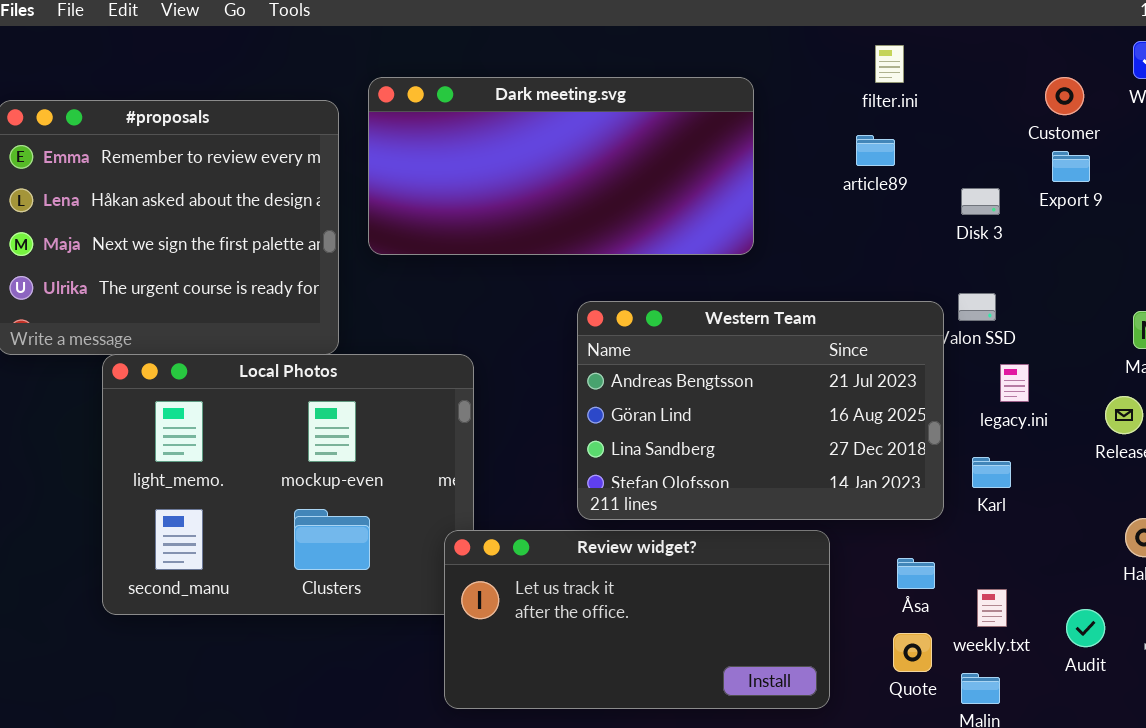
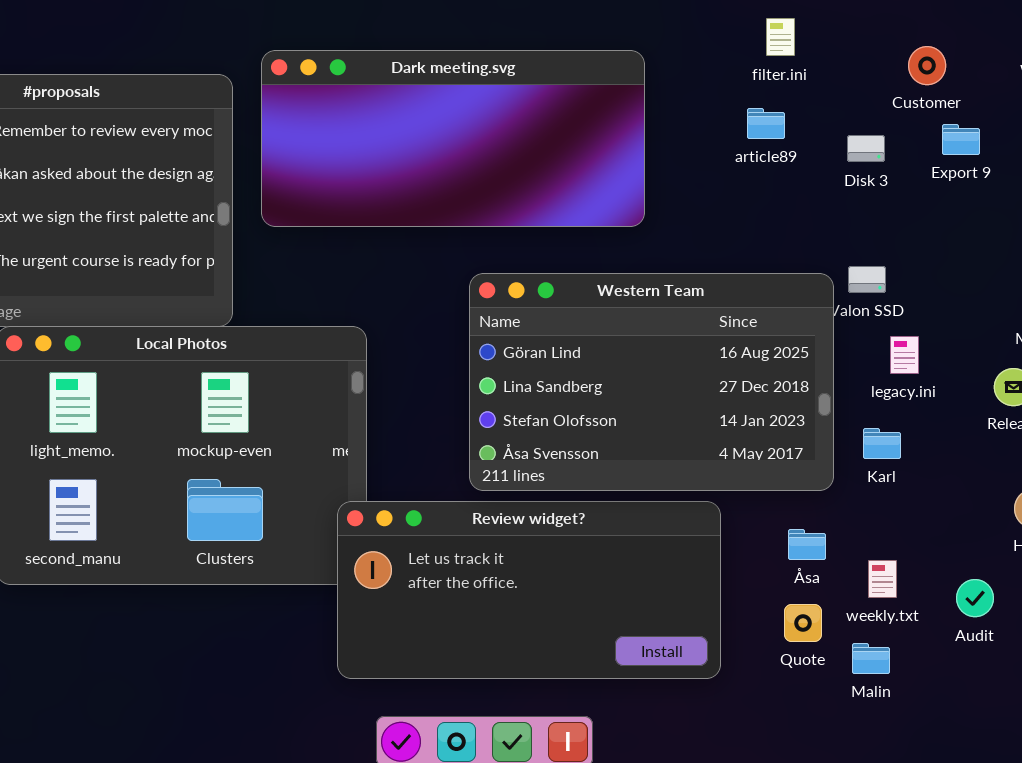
Customer: [1045,77,1084,115] -> [908,46,946,85], moved
Disk 3: [961,188,1000,215] -> [847,135,885,162], moved
Western Team: [577,301,944,520] -> [469,273,834,491], scrolled down 1 row

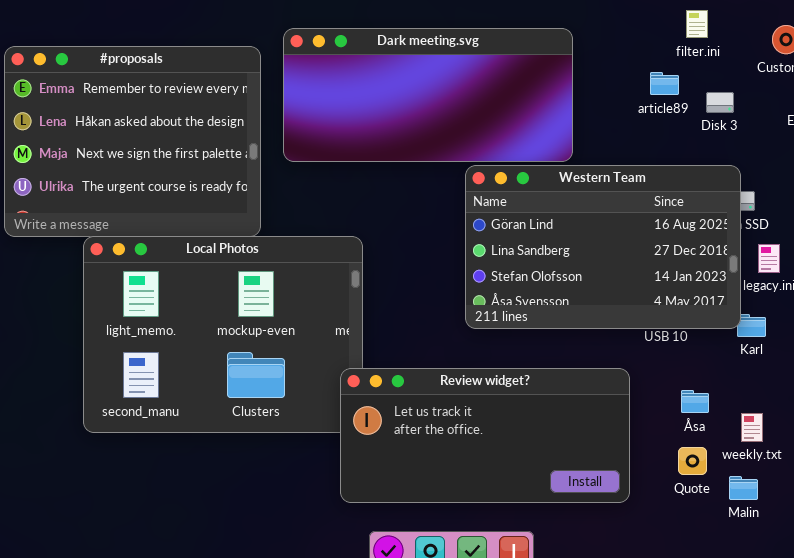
filter.ini: [766,18,795,56] -> [686,10,708,38], moved
Disk 3: [847,135,885,162] -> [706,92,734,113], moved
Western Team: [469,273,834,491] -> [465,165,741,329], moved

